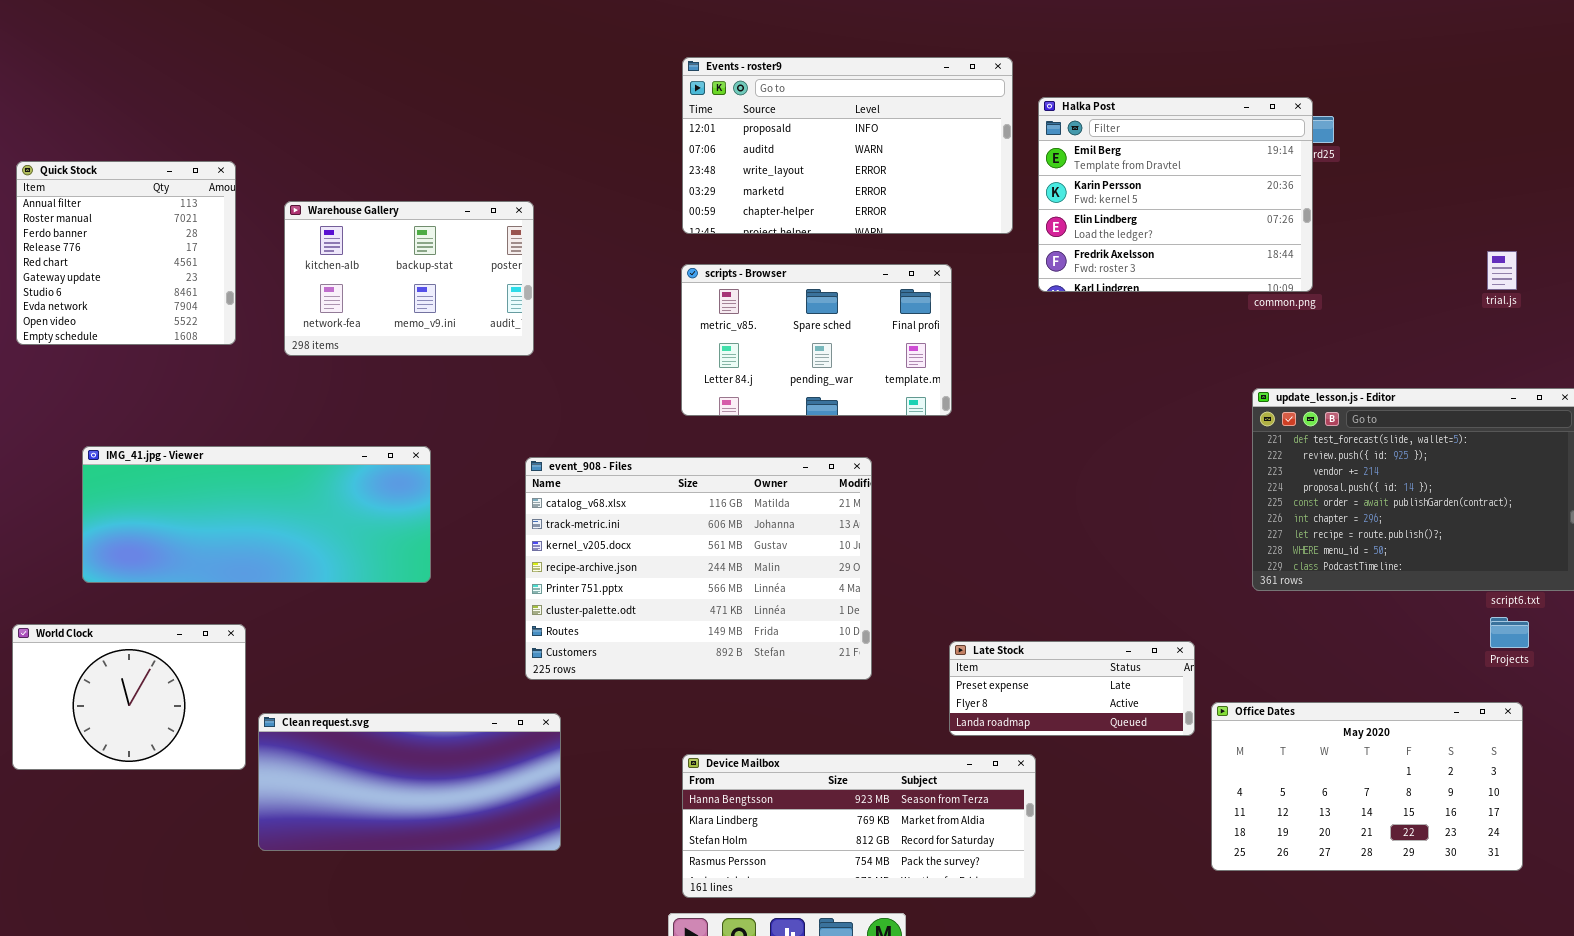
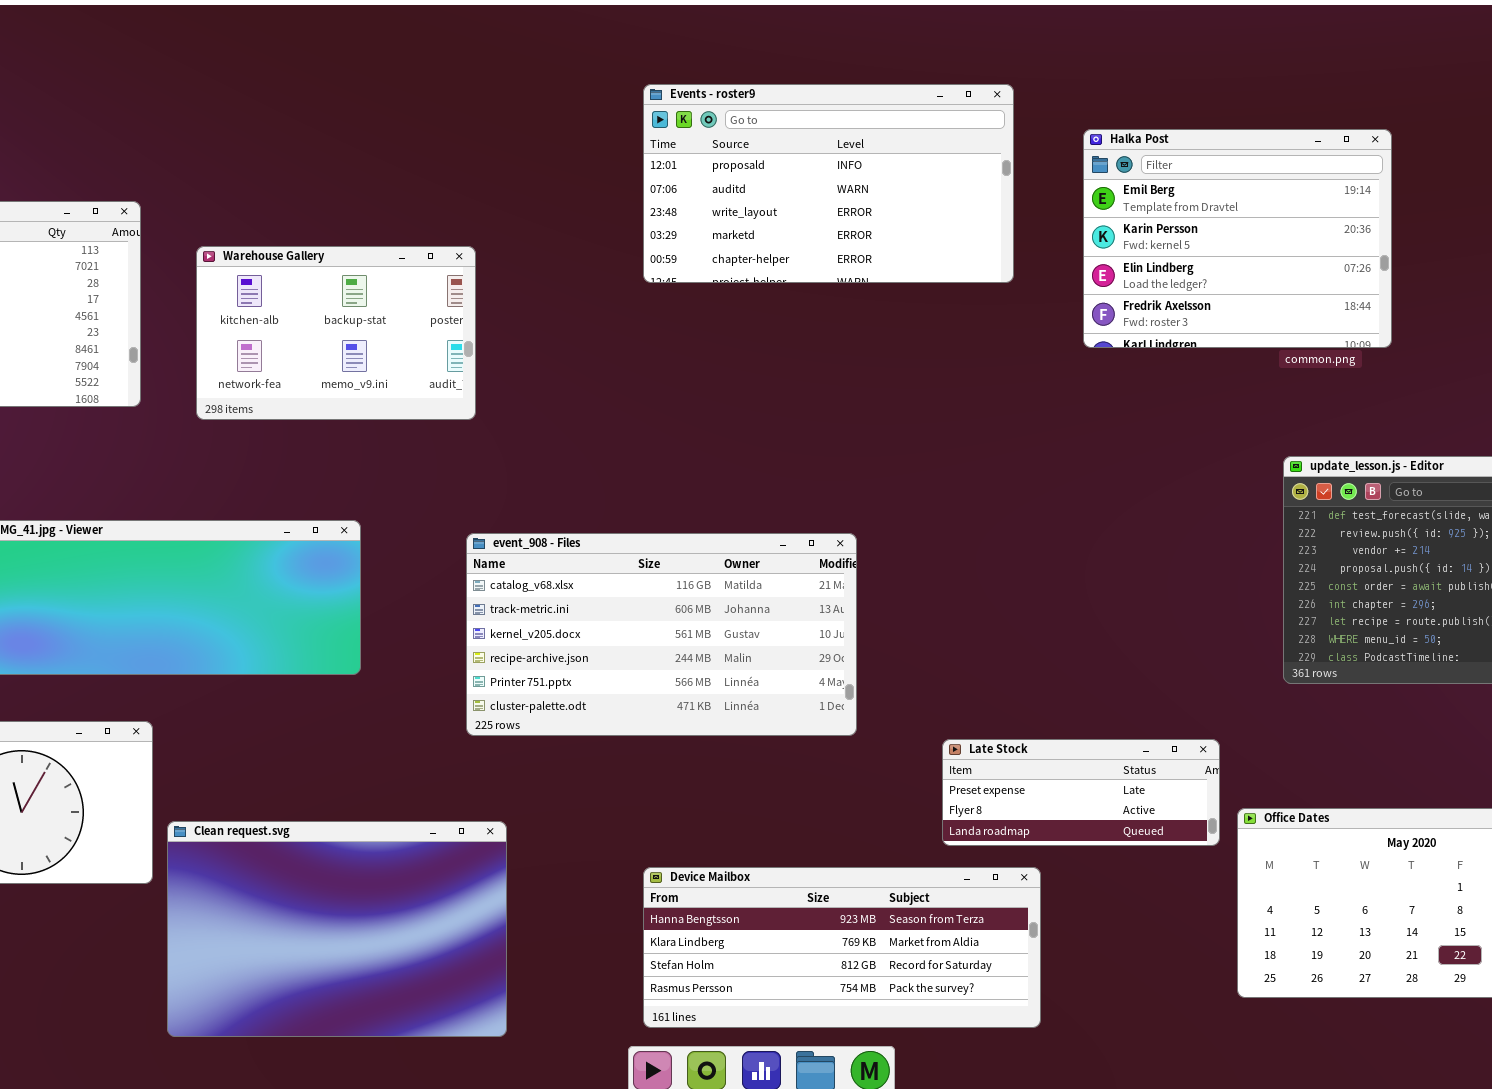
Halka Post: [1038,97,1313,292] -> [1083,129,1392,348], moved
scripts - Browser: [681,264,952,416] -> none, closed
event_908 - Files: [525,457,872,680] -> [466,533,857,736], resized
Clean request.svg: [258,713,561,851] -> [167,821,507,1037], resized

